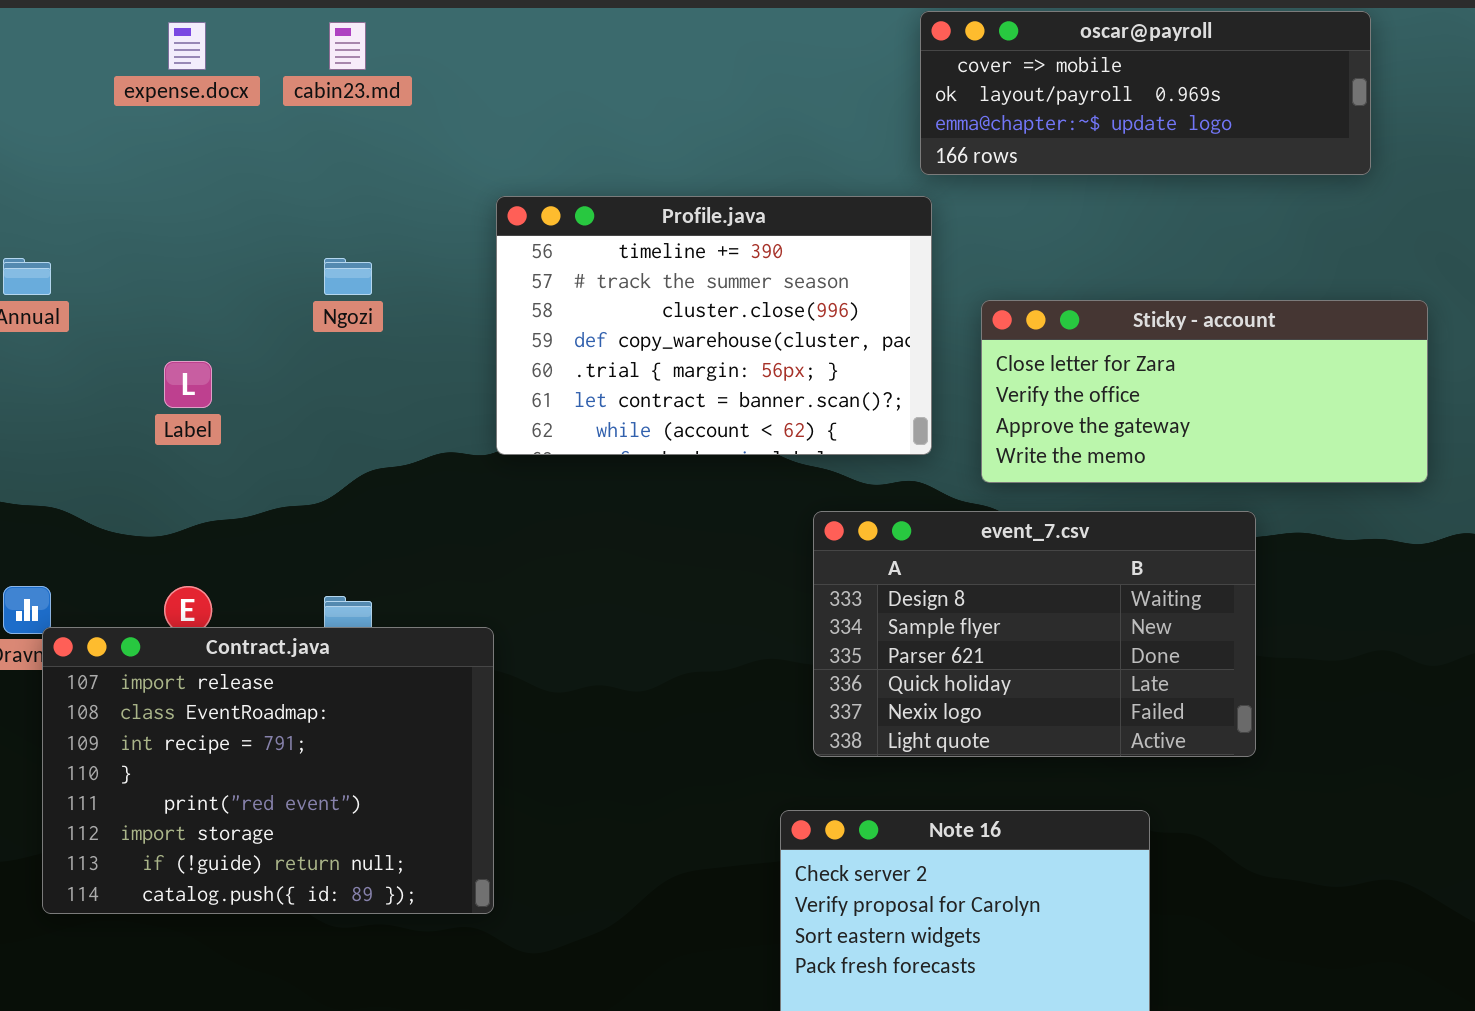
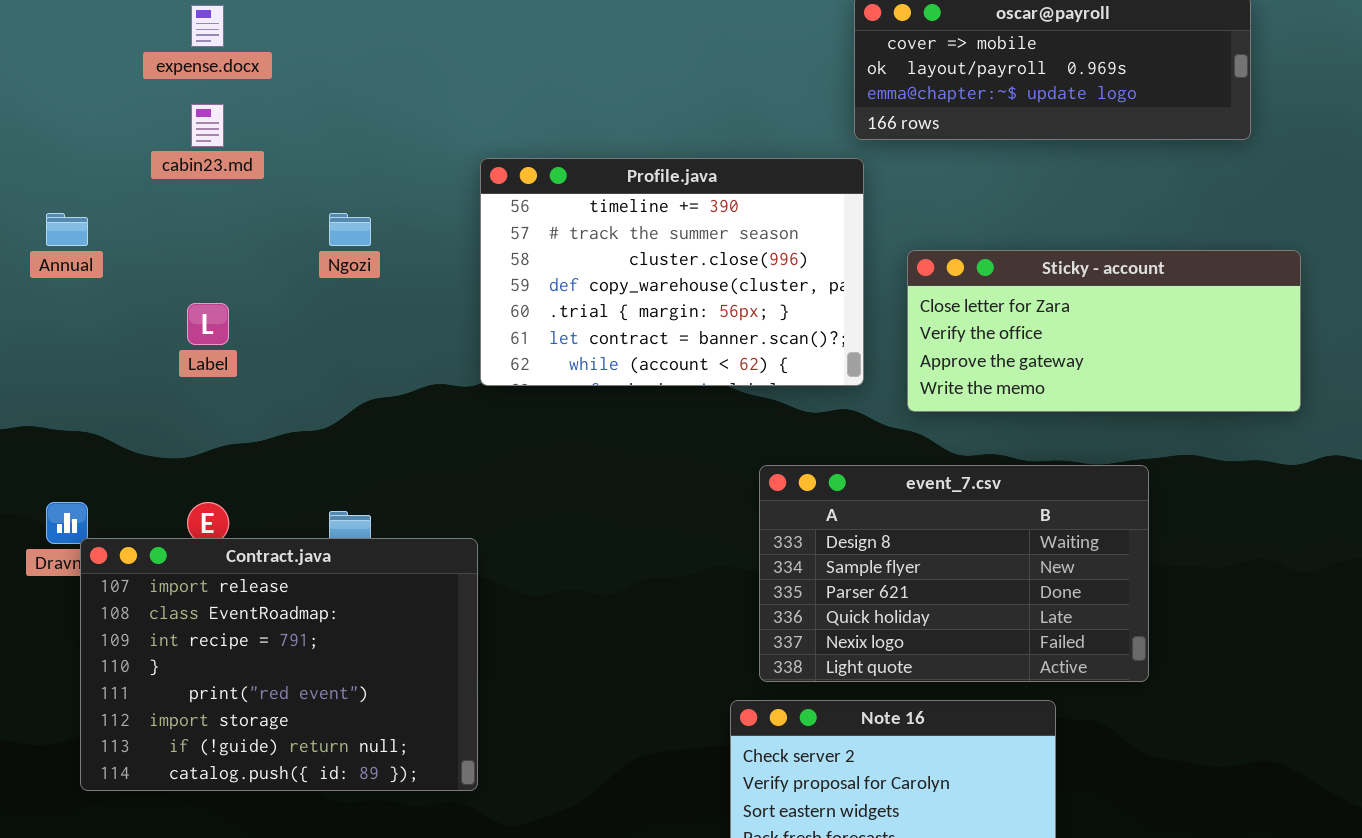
cabin23.md: [329,22,366,70] -> [191,104,224,147], moved
event_7.csv: [813,511,1256,757] -> [759,465,1149,682], moved

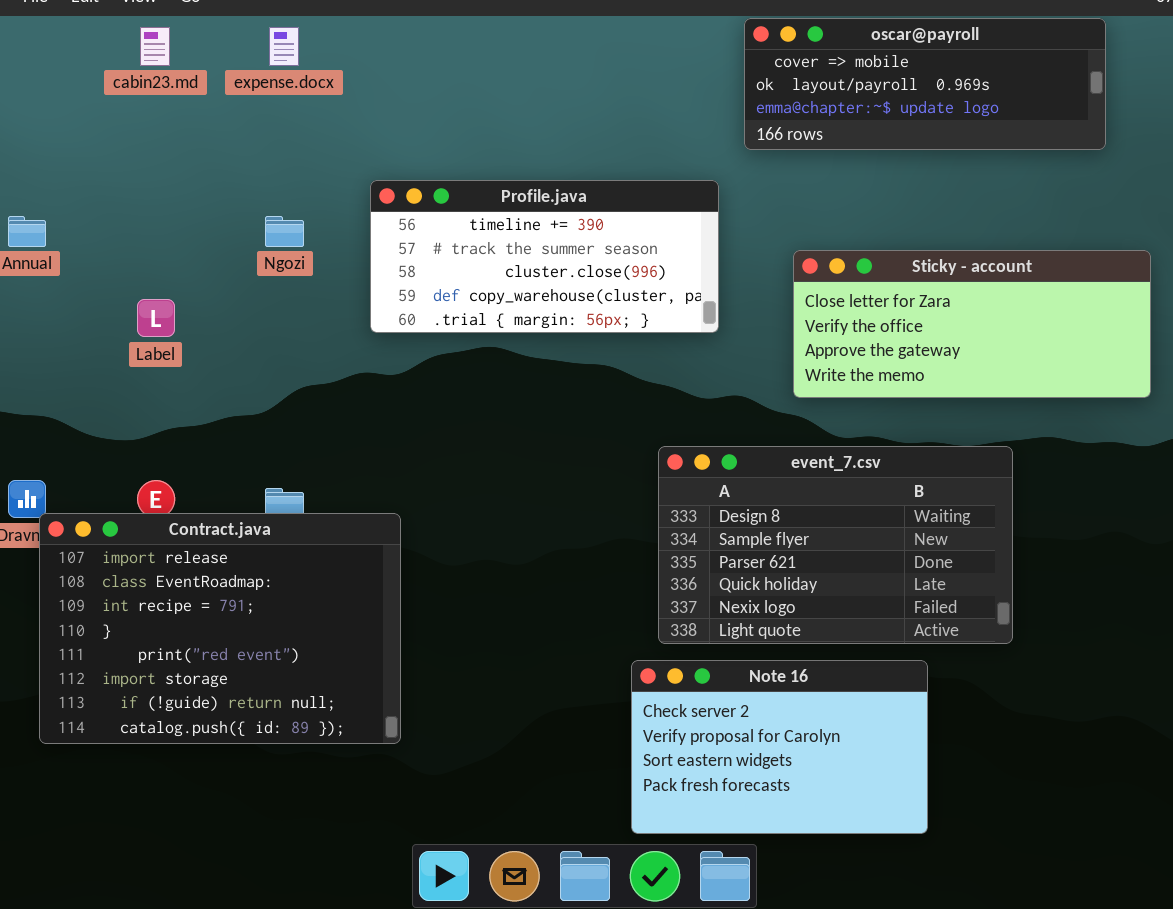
expense.docx: [191,5,224,47] -> [269,27,299,66], moved
cabin23.md: [191,104,224,147] -> [140,27,170,66], moved
Profile.java: [480,158,864,386] -> [370,180,719,333], moved, resized

